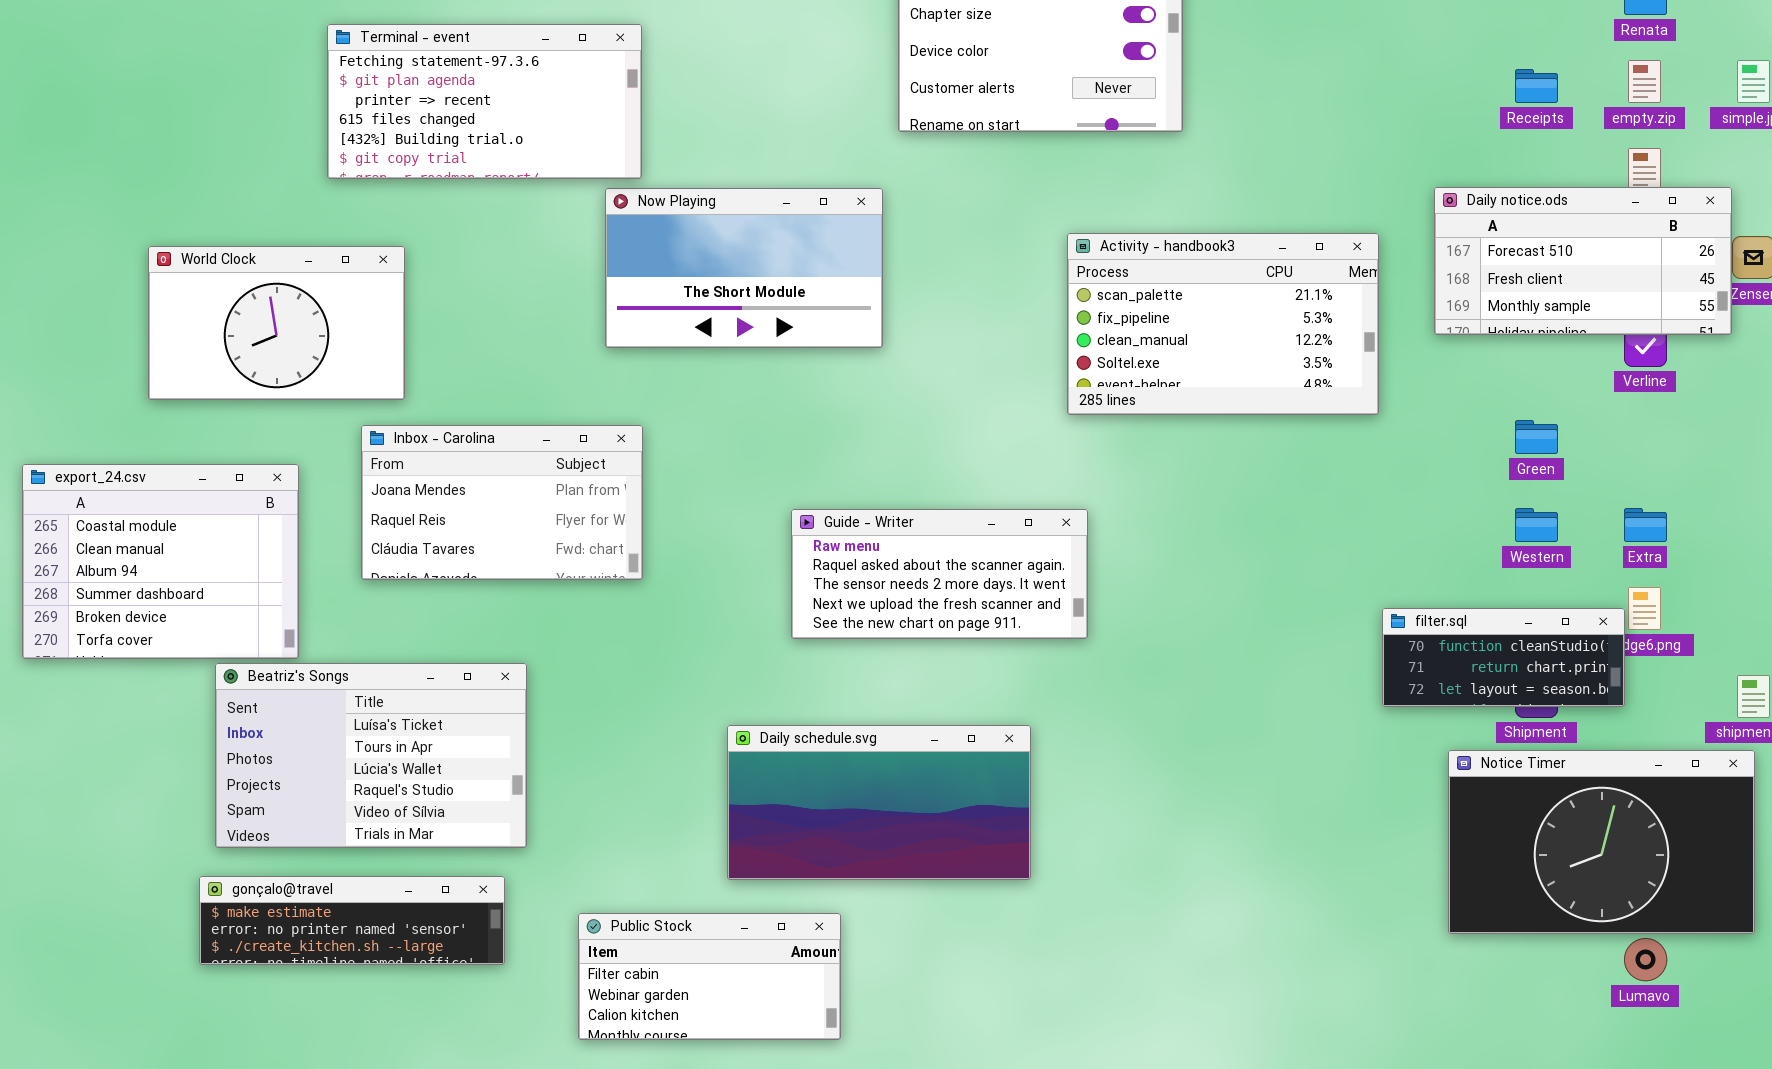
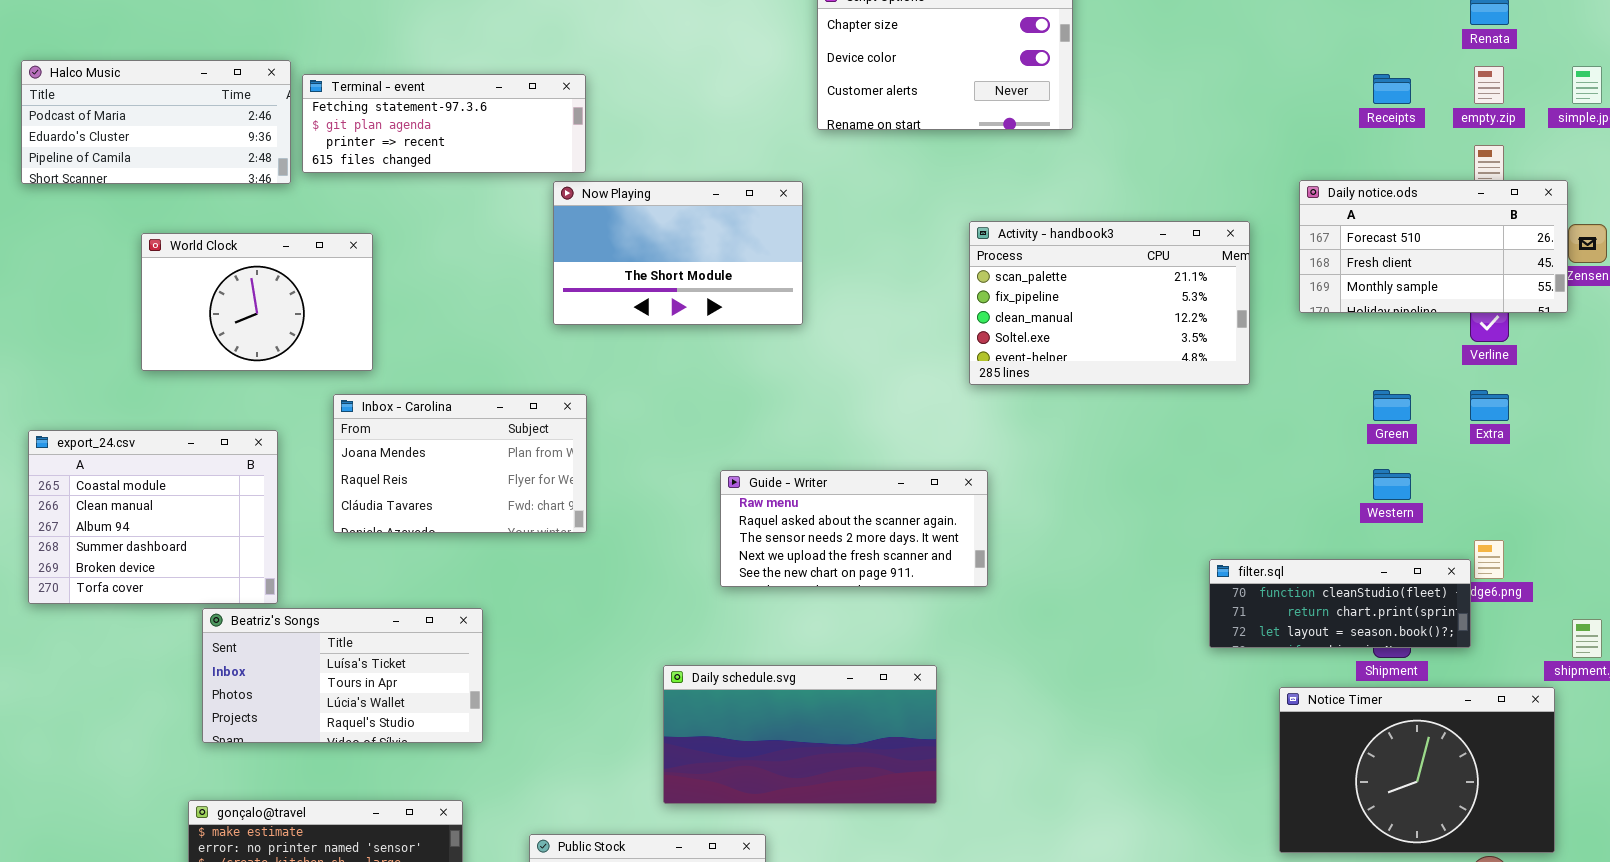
Terminal - event: [327,24,642,179] -> [302,74,586,173], resized
Halco Music: none -> [21,60,291,184], opened
Extra: [1624,508,1667,542] -> [1470,390,1509,421], moved
filter.sql: [1382,608,1625,707] -> [1209,559,1471,648], resized
Beatriz's Songs: [215,663,527,848] -> [202,608,483,743], resized
Notice Timer: [1448,750,1755,934] -> [1279,687,1555,853], moved

